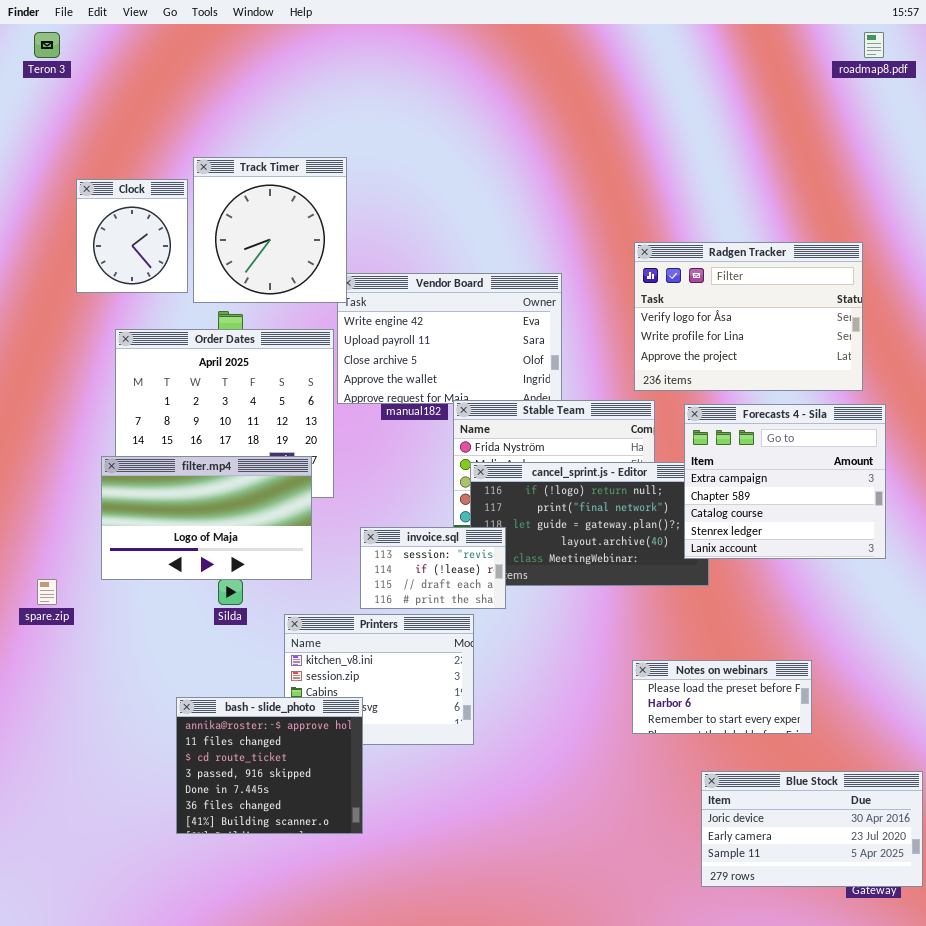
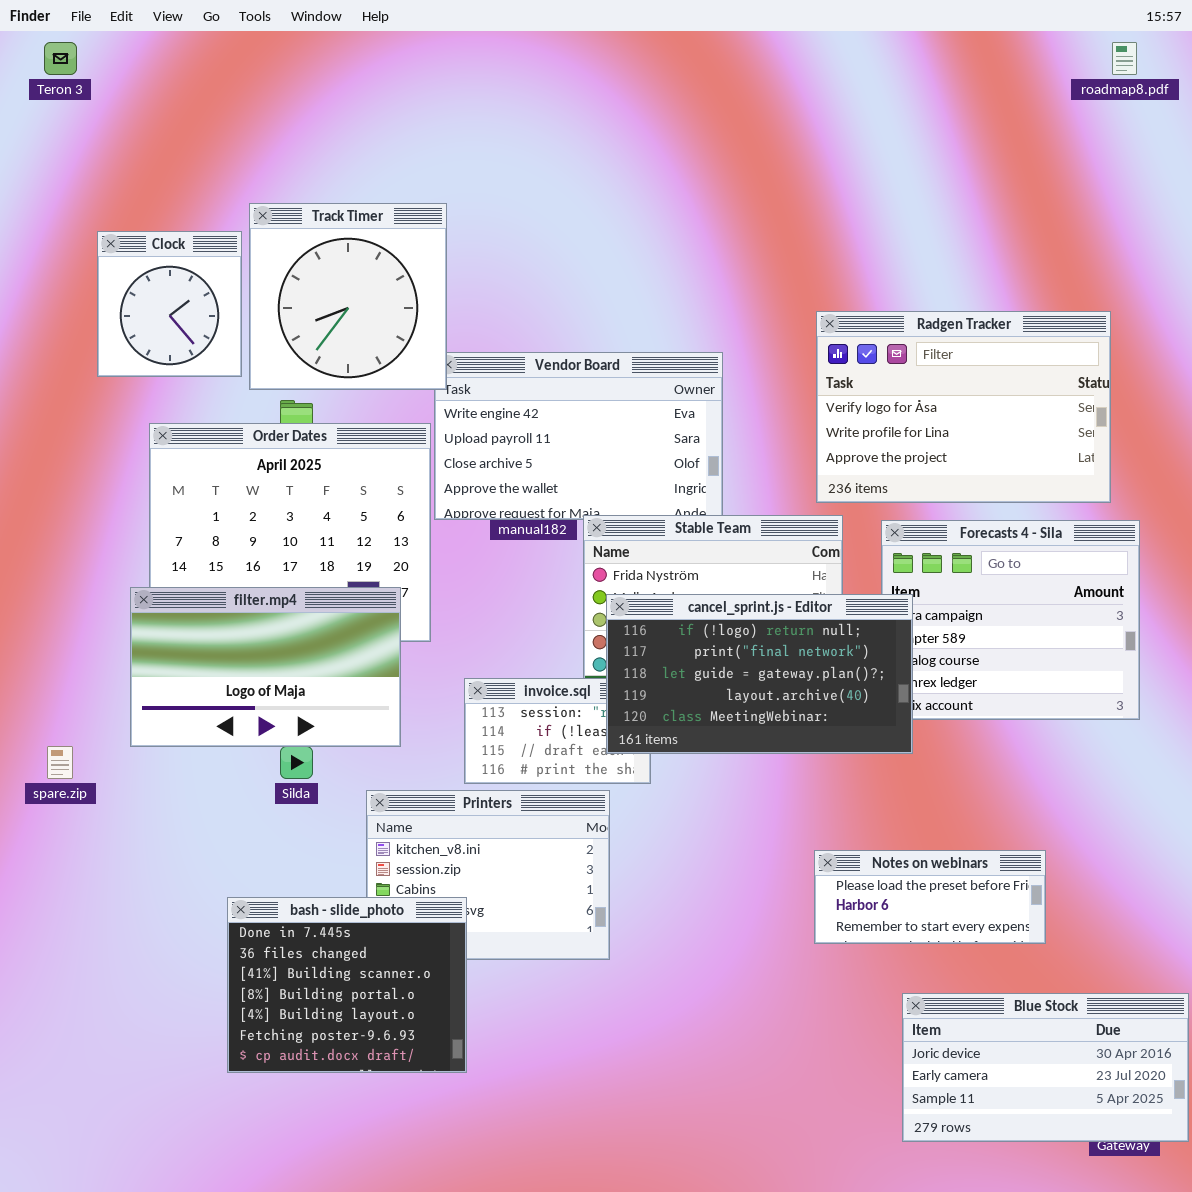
cancel_sprint.js - Editor: [470,462,709,586] -> [606,594,913,754], raised
bash - slide_photo: [176,697,363,834] -> [227,897,467,1073], scrolled down 4 rows

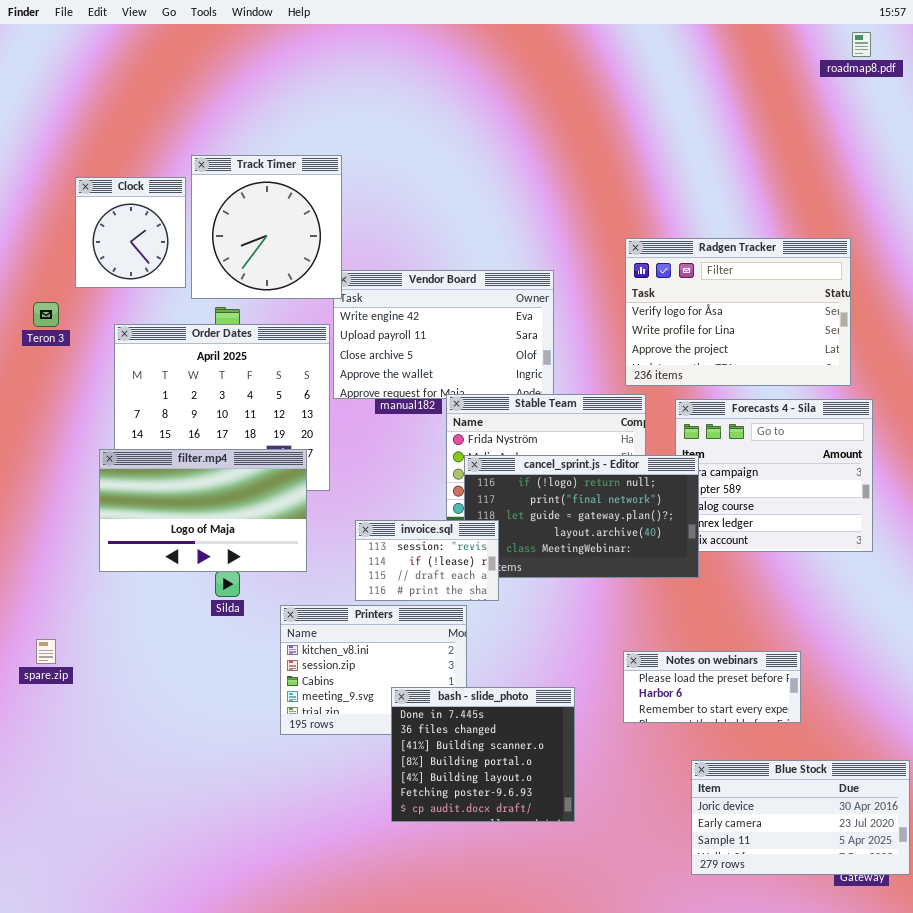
Teron 3: [44,42,77,75] -> [33,302,59,327], moved
invoice.sql: [464,678,651,784] -> [355,520,499,601], raised
spare.zip: [47,746,73,779] -> [36,639,56,664], moved
bash - slide_photo: [227,897,467,1073] -> [391,687,575,822], moved

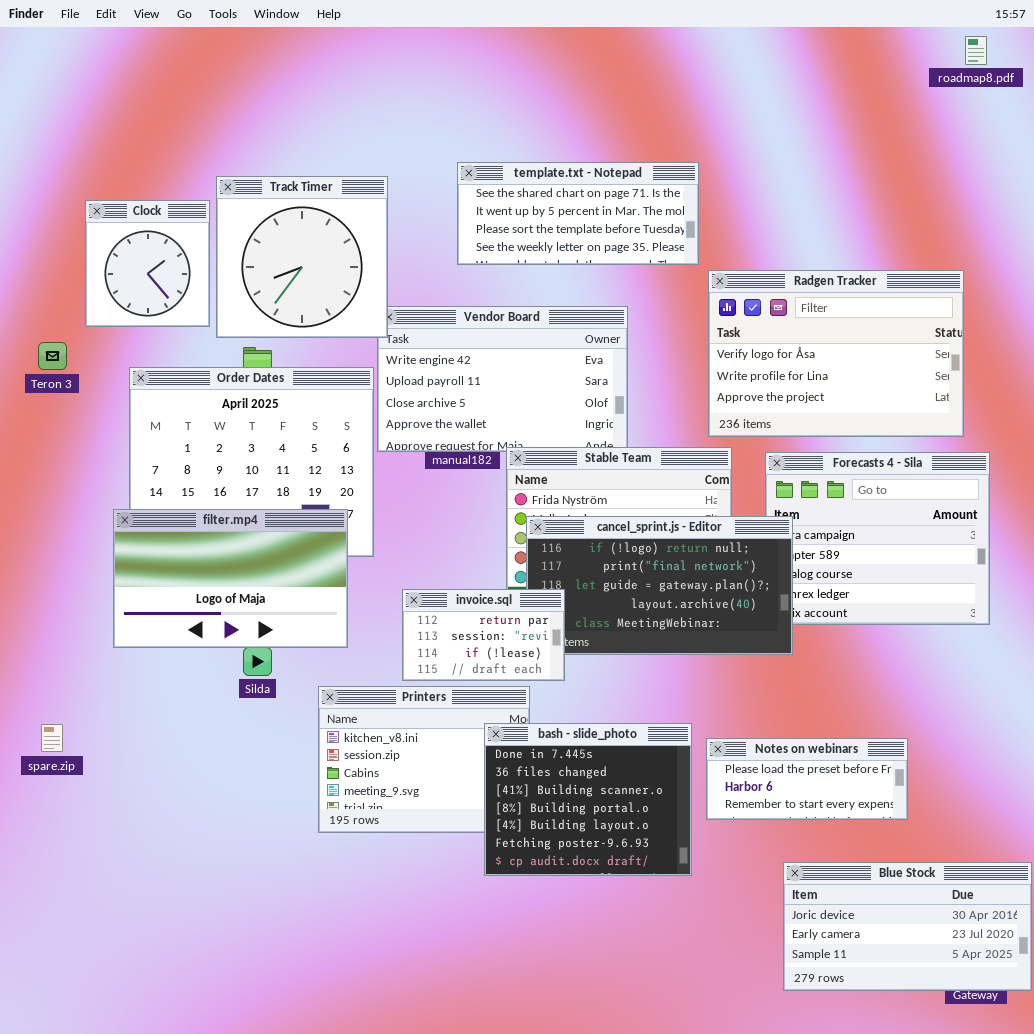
template.txt - Notepad: none -> [457,162,699,265], opened
invoice.sql: [355,520,499,601] -> [402,589,565,681], scrolled up 1 row
bash - slide_photo: [391,687,575,822] -> [484,723,692,876], moved

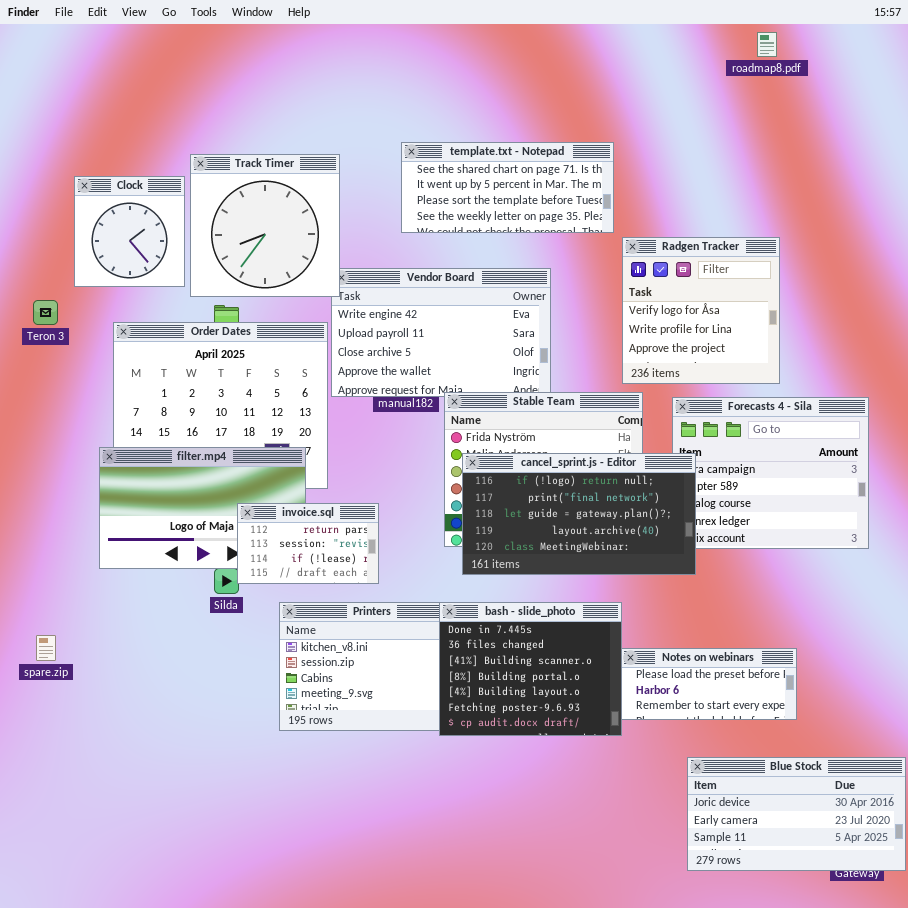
roadmap8.pdf: [965,36,987,65] -> [757,32,777,57], moved
Radgen Tracker: [708,270,964,437] -> [622,237,780,384], resized
invoice.sql: [402,589,565,681] -> [237,503,379,584], moved
bash - slide_photo: [484,723,692,876] -> [439,602,622,736], moved

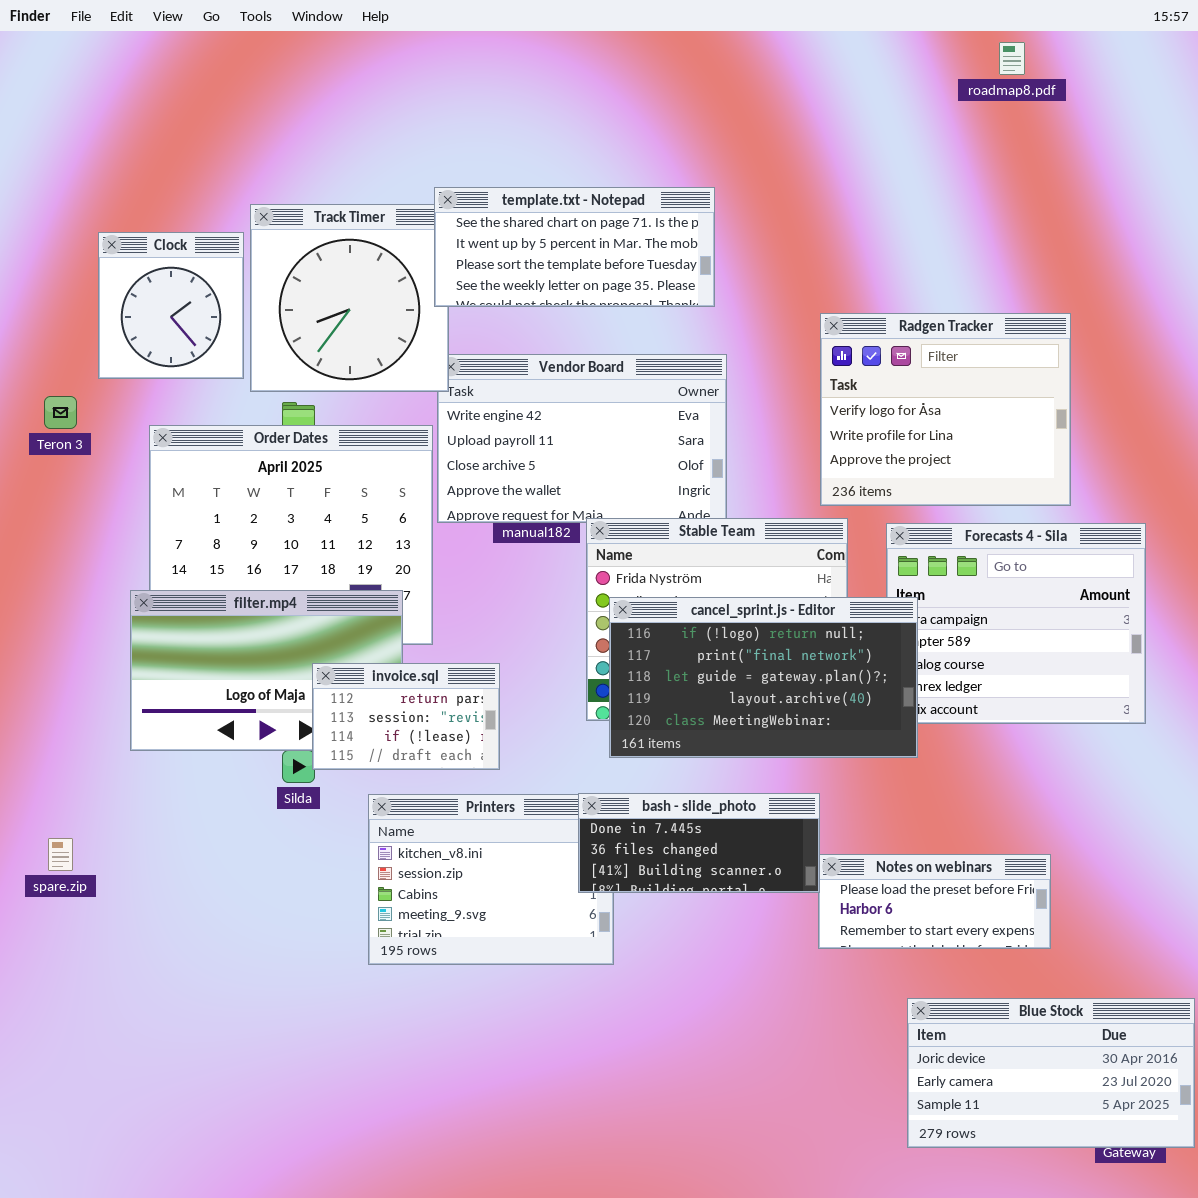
template.txt - Notepad: [401,142,614,233] -> [434,187,715,307], moved
Radgen Tracker: [622,237,780,384] -> [820,313,1071,506], resized
bash - slide_photo: [439,602,622,736] -> [578,793,820,893], resized

